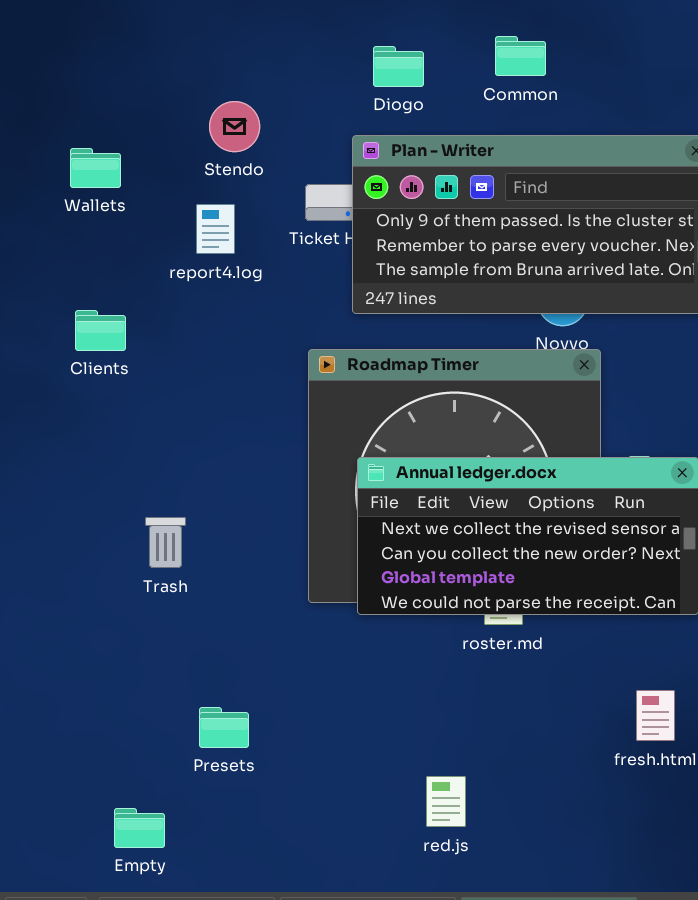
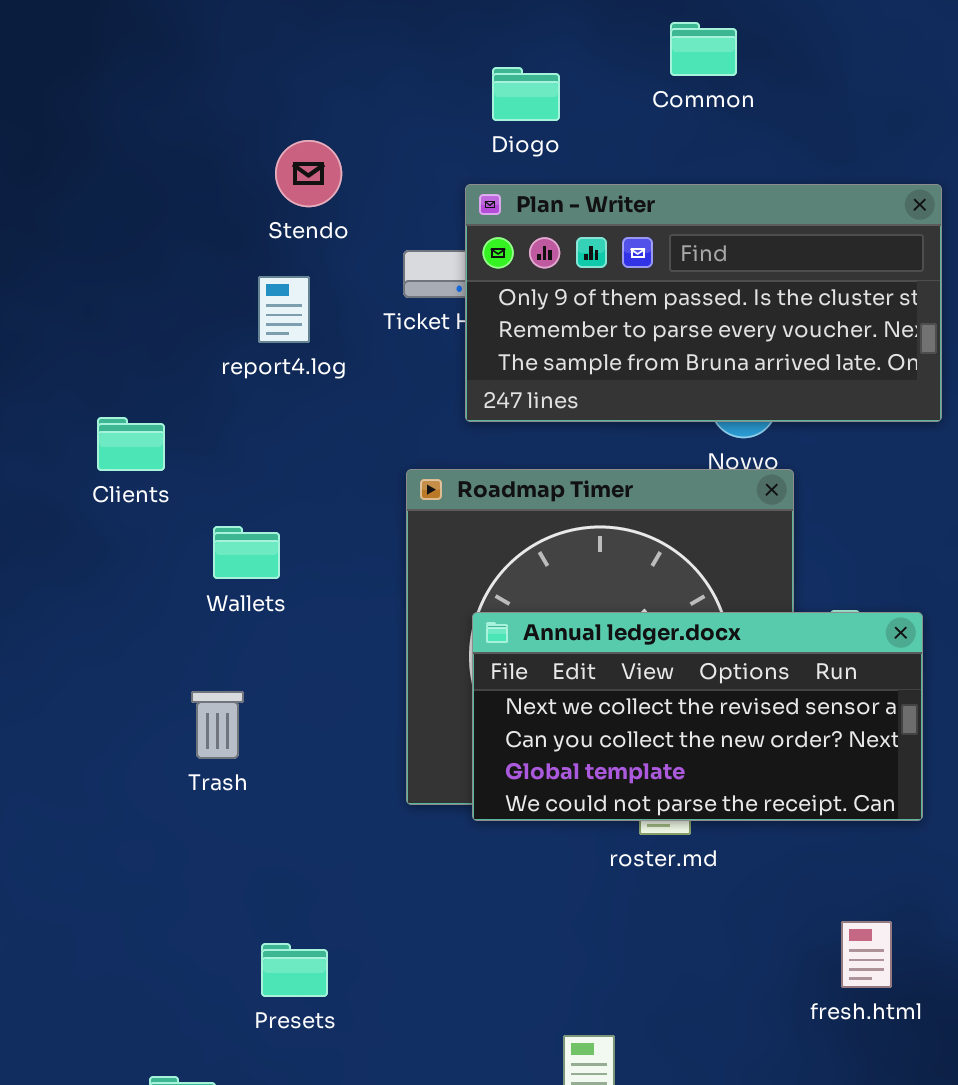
Common: [495,36,546,76] -> [670,22,737,76], moved
Wallets: [70,148,121,188] -> [213,526,280,579], moved

